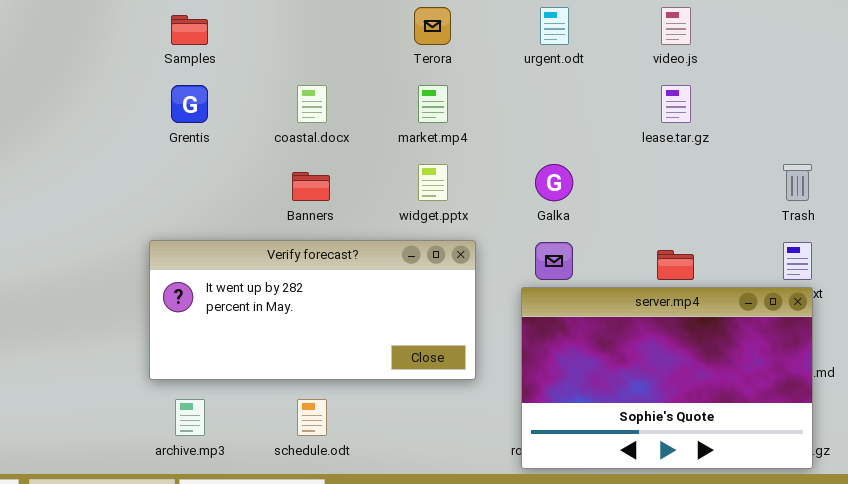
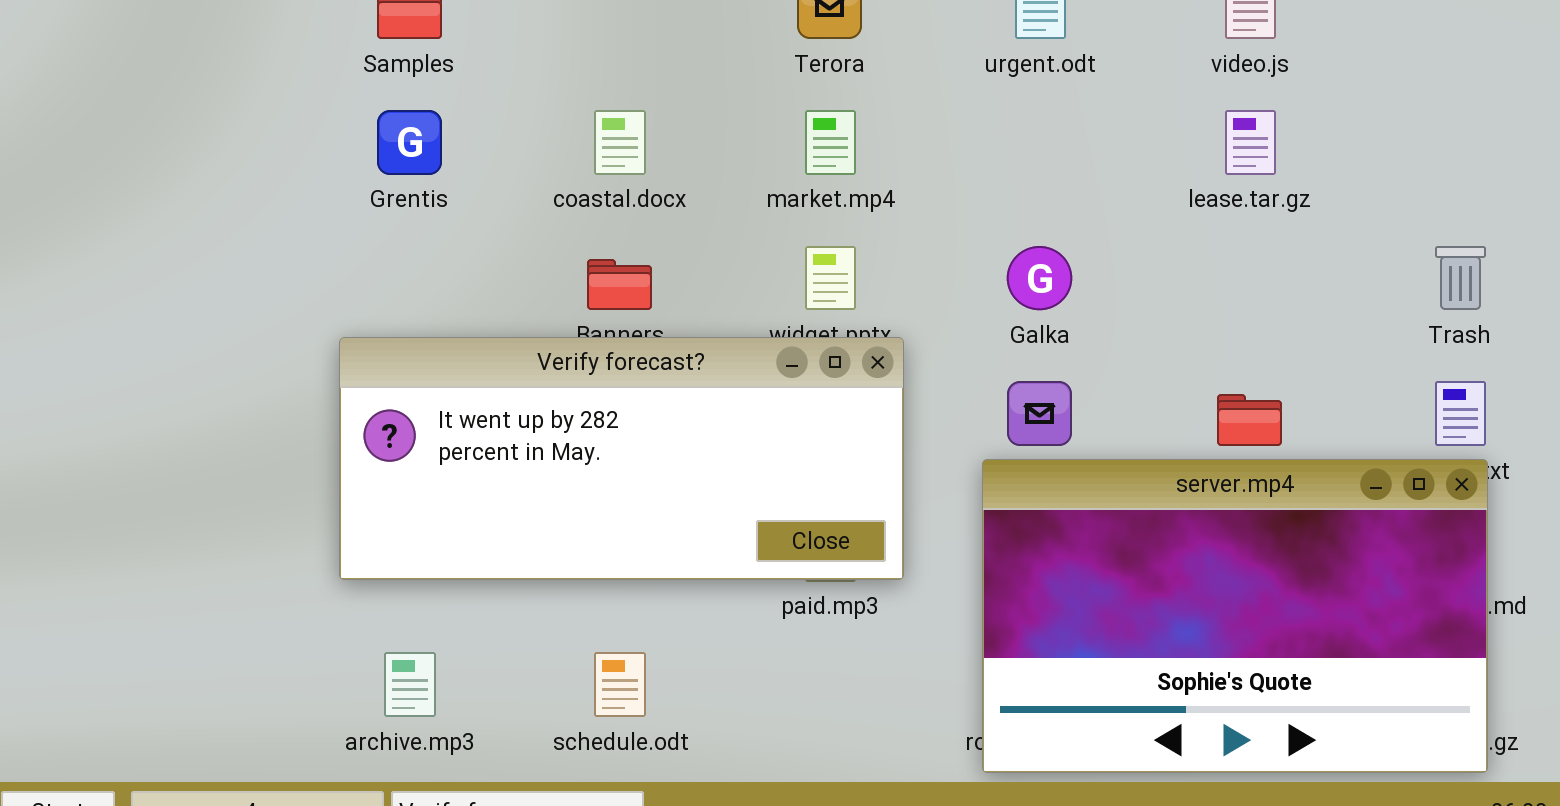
Verify forecast?: [149,240,476,380] -> [339,337,904,580], moved

